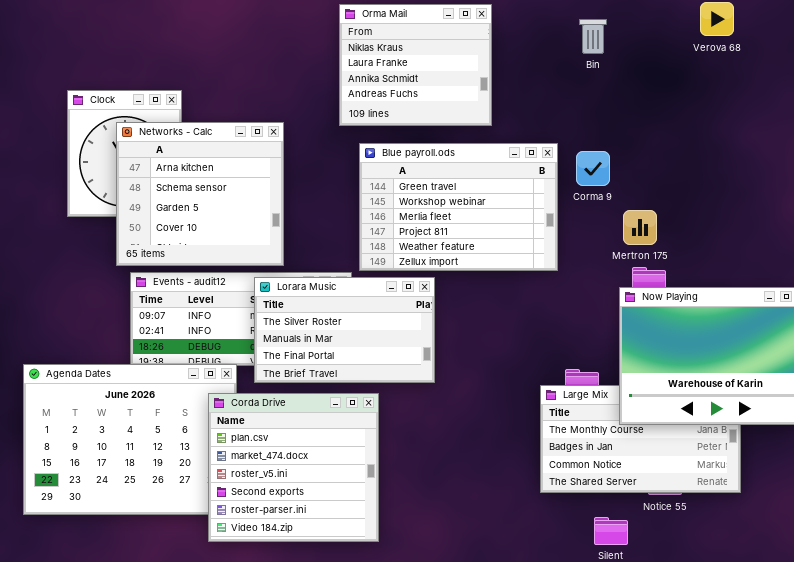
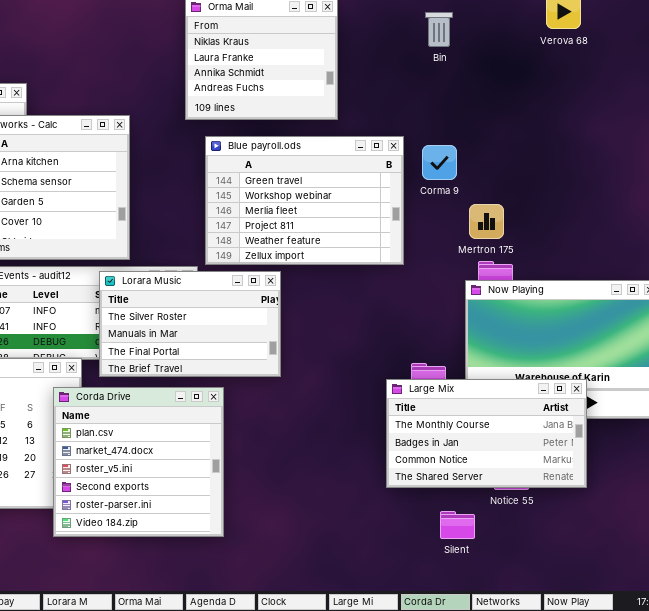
Large Mix: [540,385,741,493] -> [386,379,587,488], raised

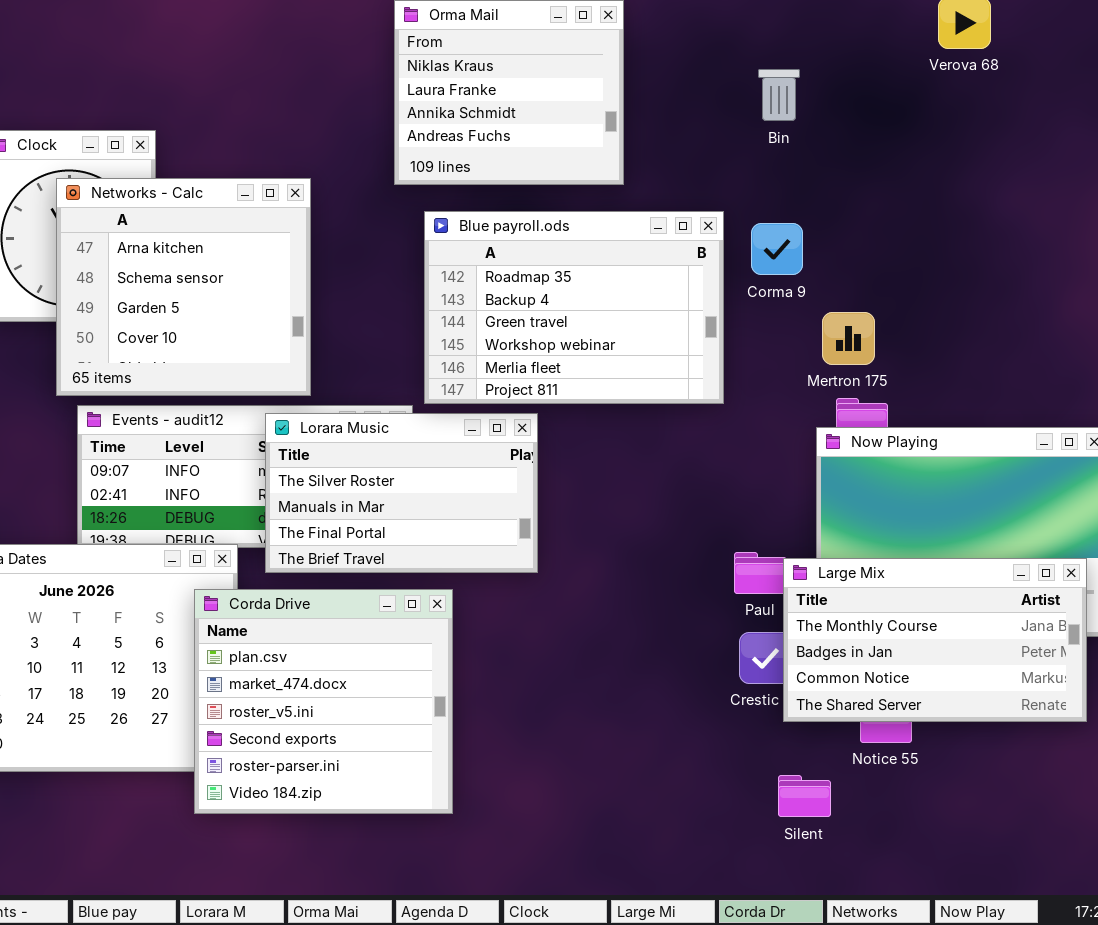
Bin: [425,12,453,47] -> [758,69,800,121], moved
Blue payroll.ods: [205,136,404,265] -> [424,211,724,404], scrolled up 2 rows
Large Mix: [386,379,587,488] -> [783,558,1087,722], moved

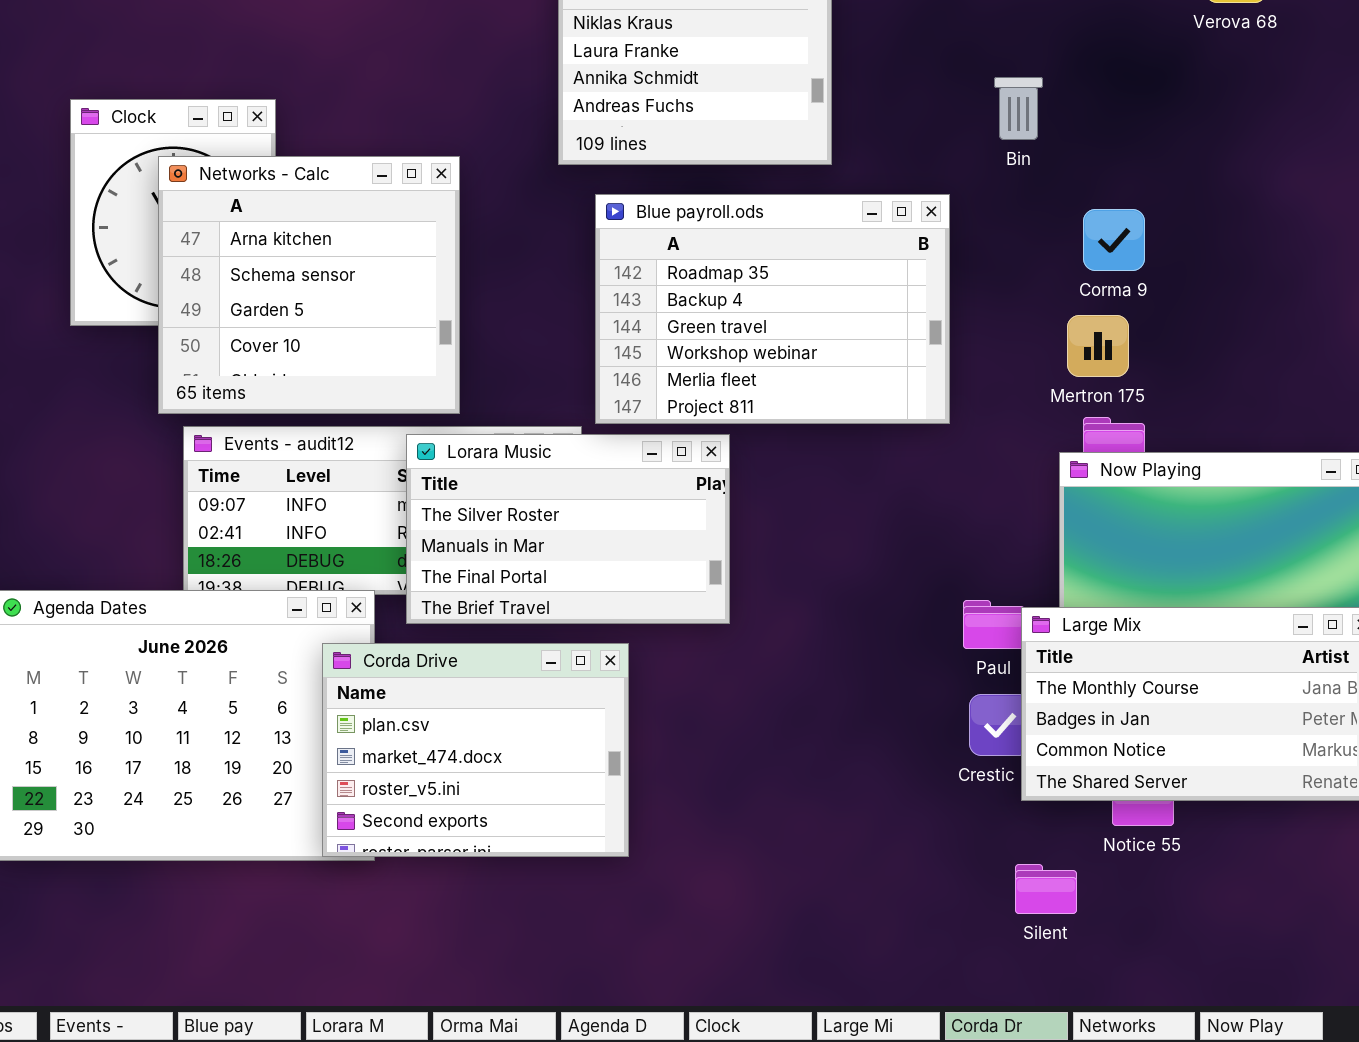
Bin: [758,69,800,121] -> [994,77,1043,140], moved
Corma 9: [751,223,803,275] -> [1083,209,1145,271], moved
Corda Drive: [194,589,453,814] -> [322,643,629,857], resized

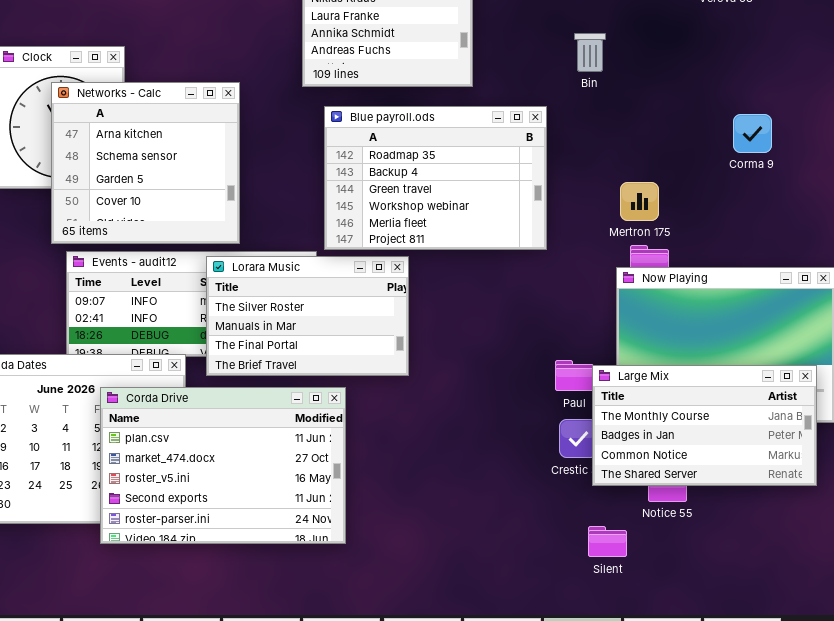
Corma 9: [1083,209,1145,271] -> [733,114,772,153], moved
Corda Drive: [322,643,629,857] -> [100,387,346,544], resized

